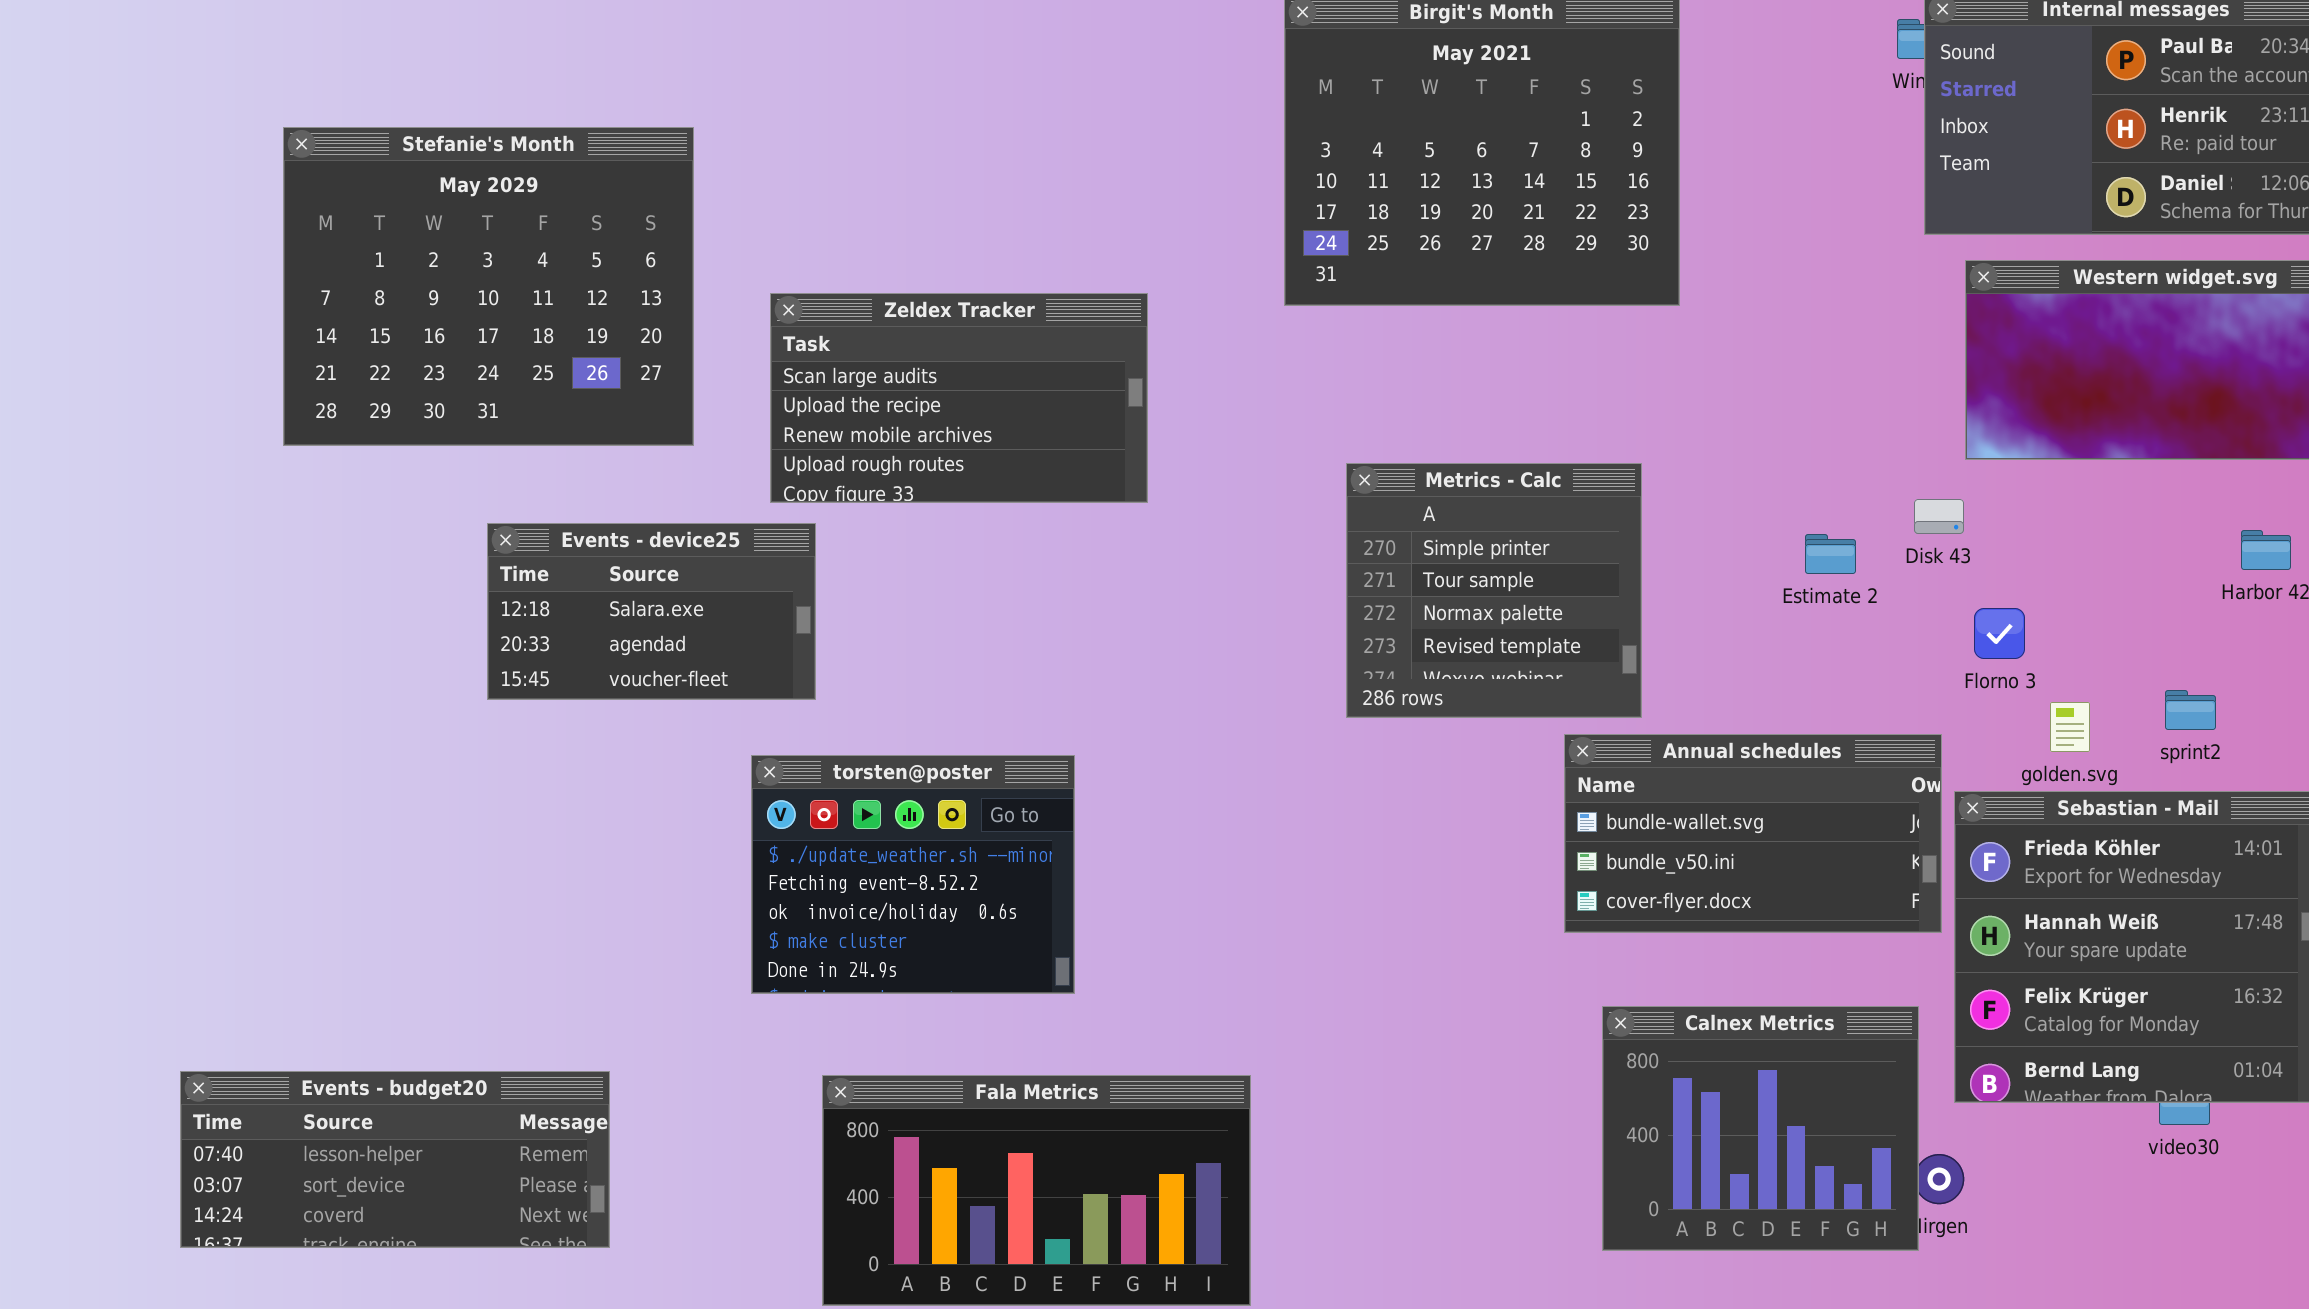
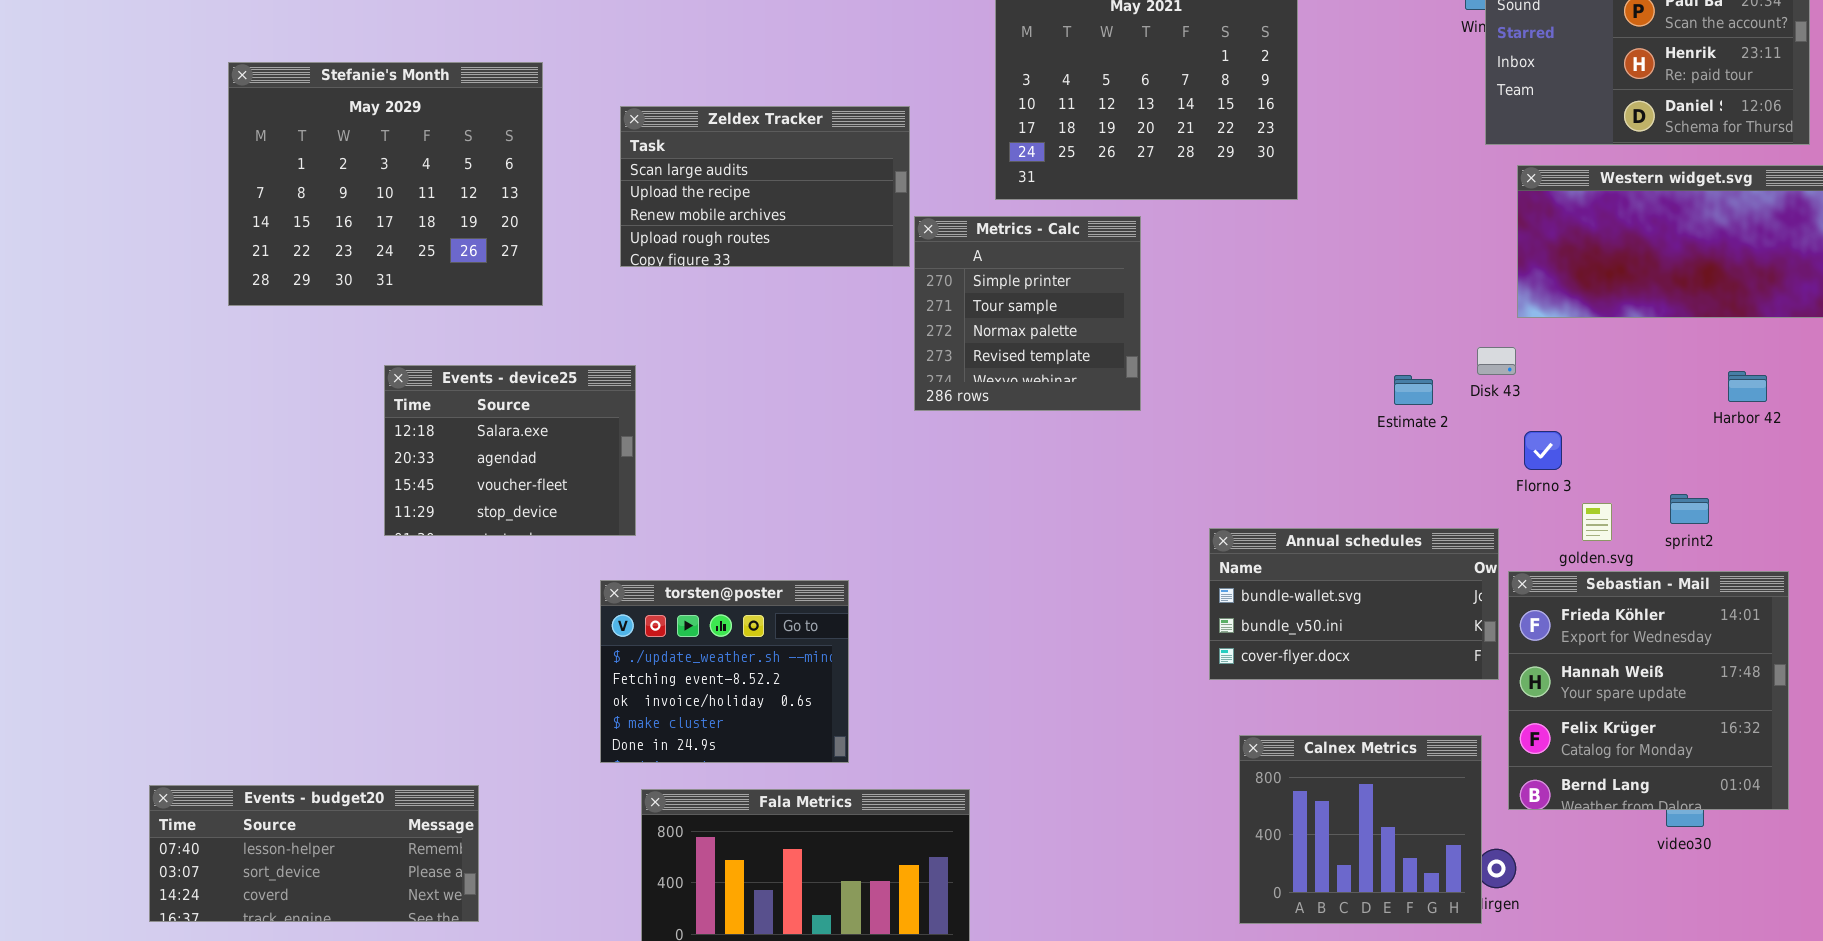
Zeldex Tracker: [770,293,1148,503] -> [620,106,910,267], moved
Metrics - Calc: [1346,463,1642,718] -> [914,216,1141,411], moved
Events - device25: [487,523,816,700] -> [384,365,636,536], resized
torsten@poster: [751,755,1075,994] -> [600,580,849,763], moved

